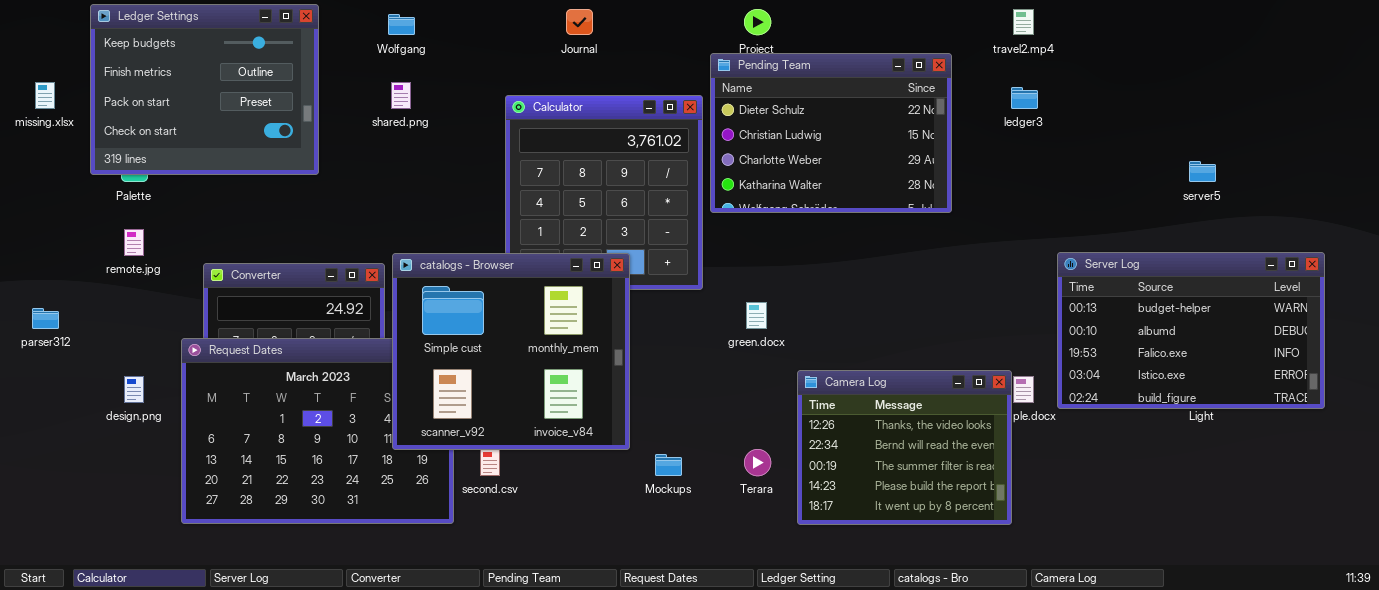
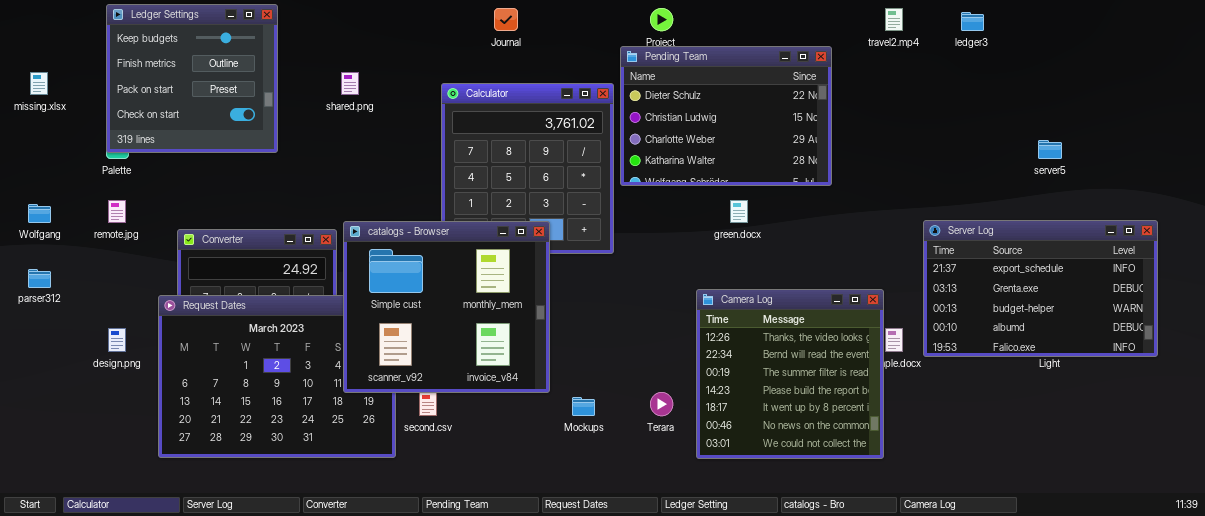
Ledger Settings: [90,4,319,175] -> [106,4,278,153], resized
Wolfgang: [388,14,415,35] -> [28,204,51,223], moved
ledger3: [1011,87,1038,109] -> [961,12,984,31], moved
Server Log: [1057,252,1325,409] -> [923,220,1158,357], scrolled up 2 rows
green.docx: [746,302,767,329] -> [730,200,748,223], moved
Camera Log: [797,370,1012,525] -> [696,289,884,459], resized

